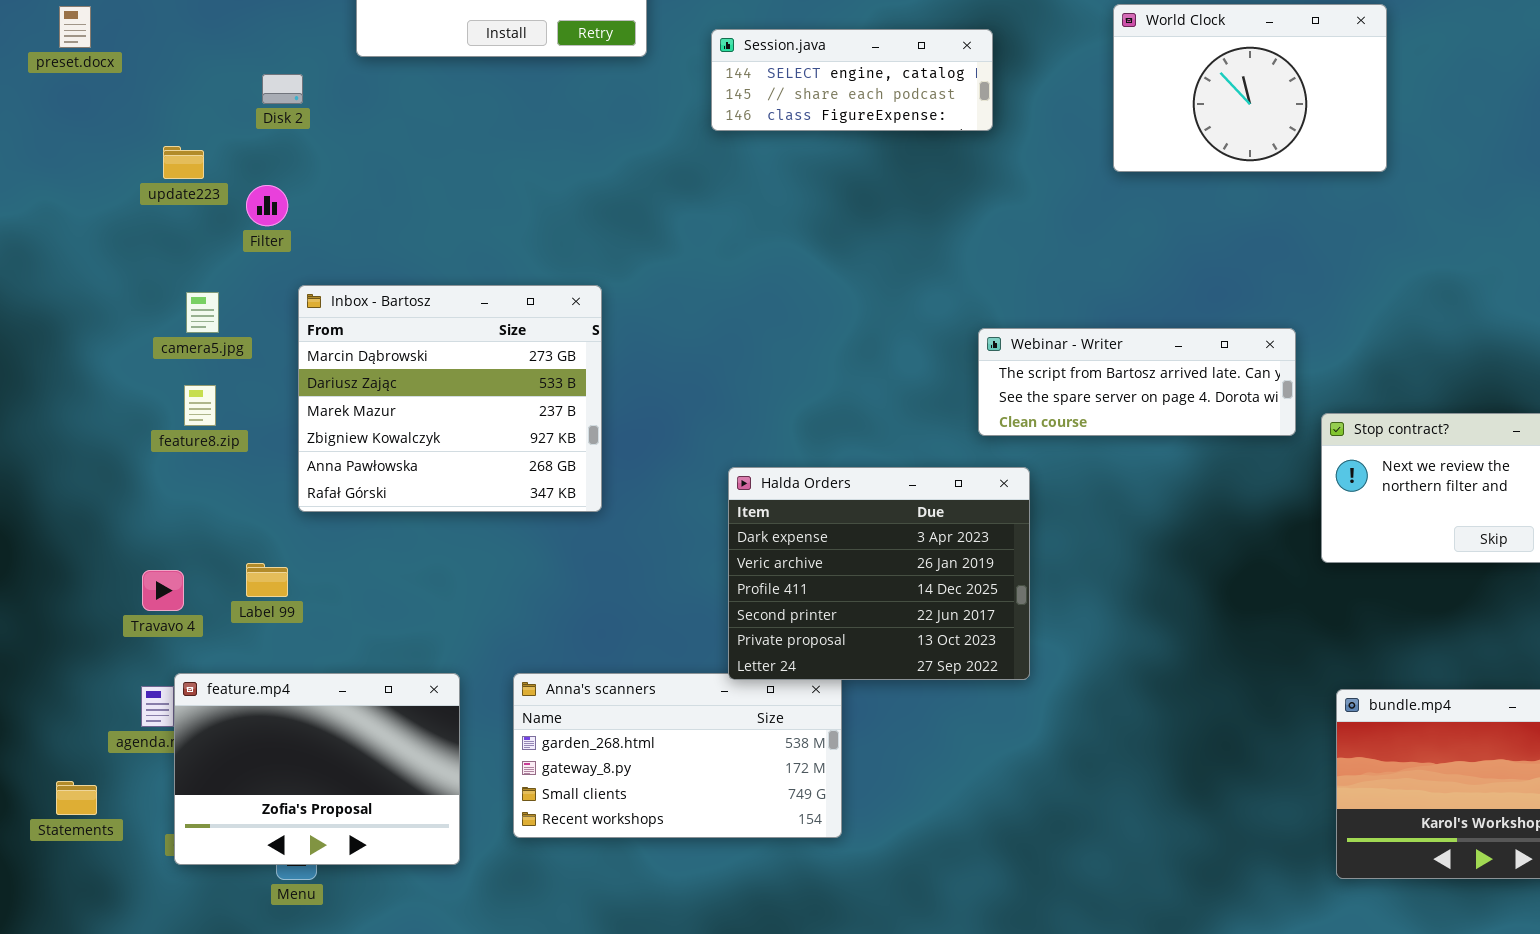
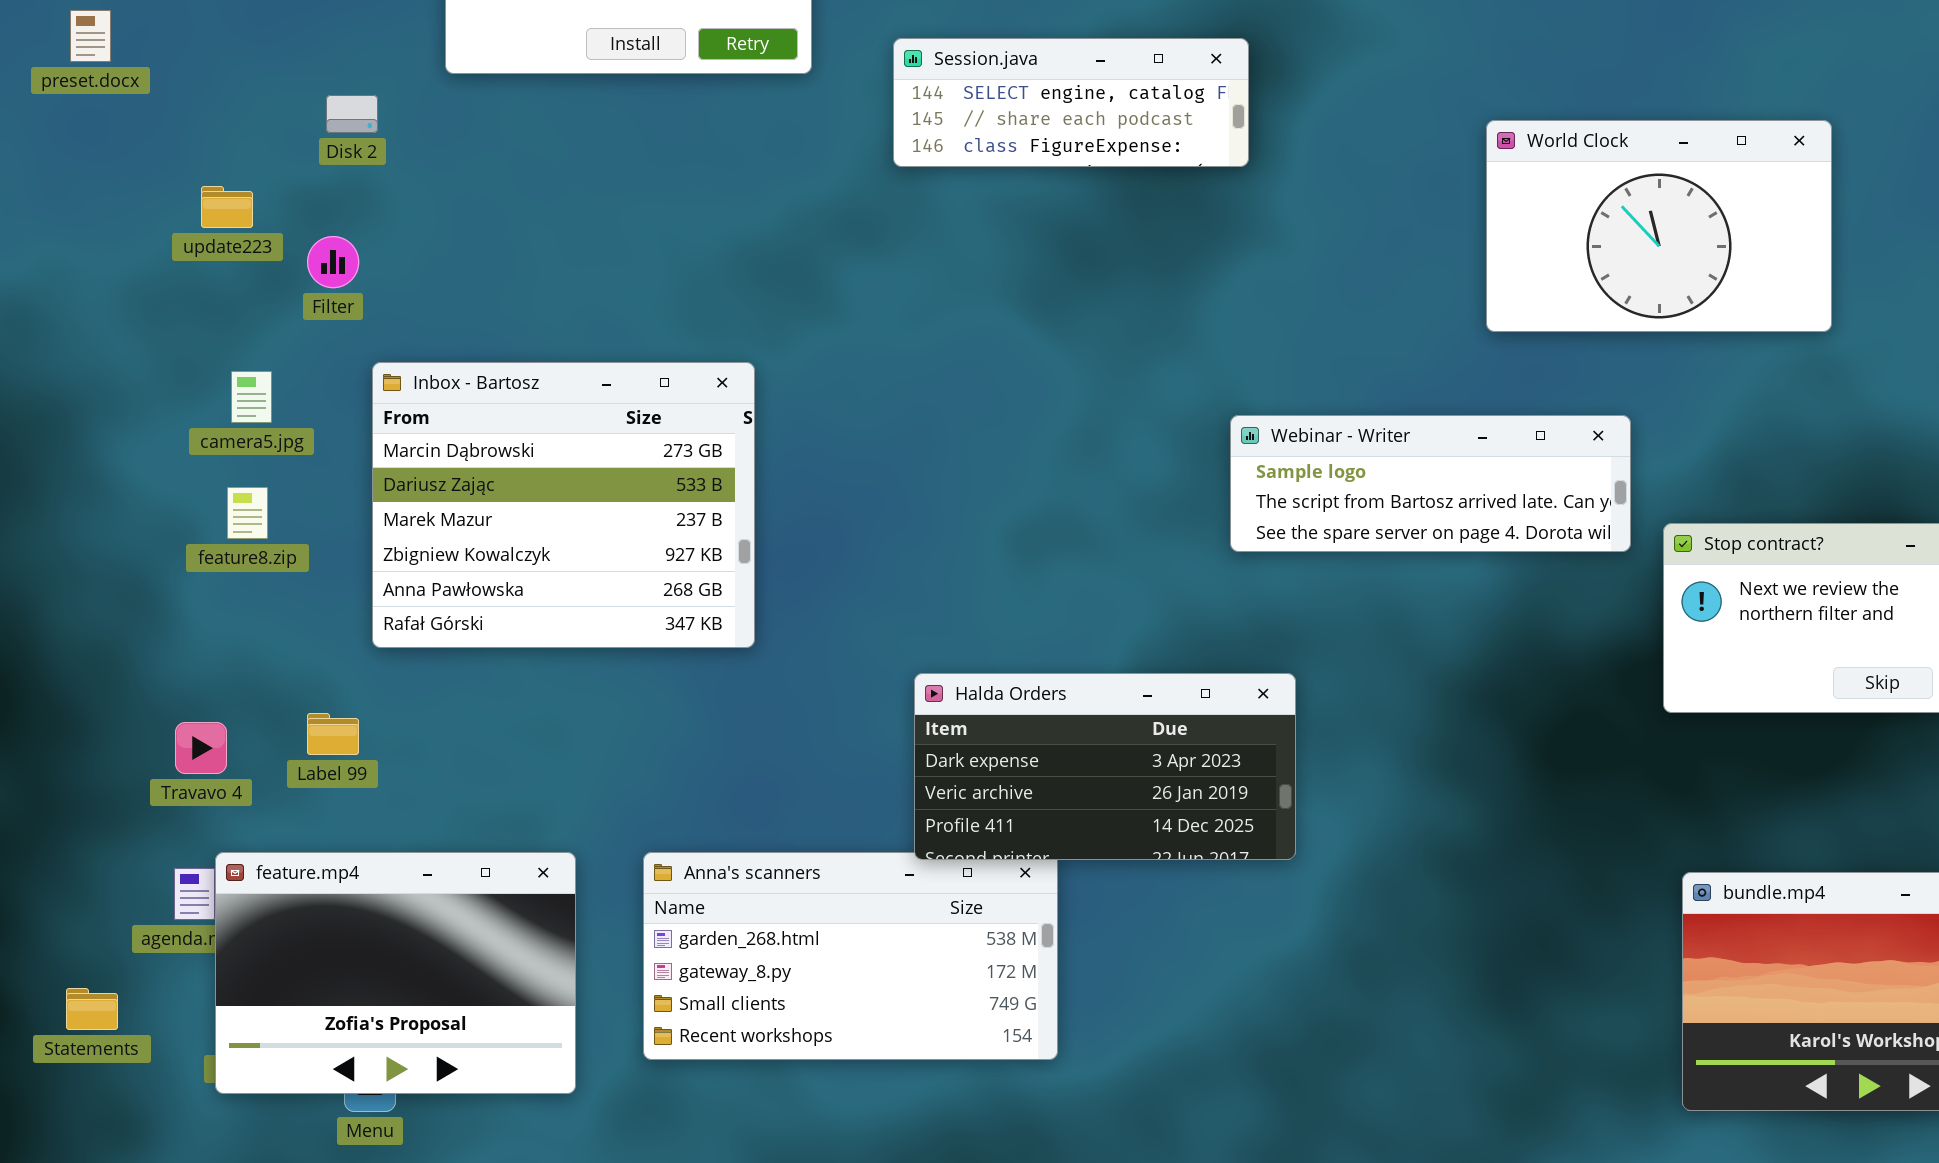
World Clock: [1113,4,1387,172] -> [1486,120,1832,332], moved
Webinar - Writer: [978,328,1296,436] -> [1230,415,1631,552], scrolled up 1 row
Halda Orders: [728,467,1030,680] -> [914,673,1296,860], resized

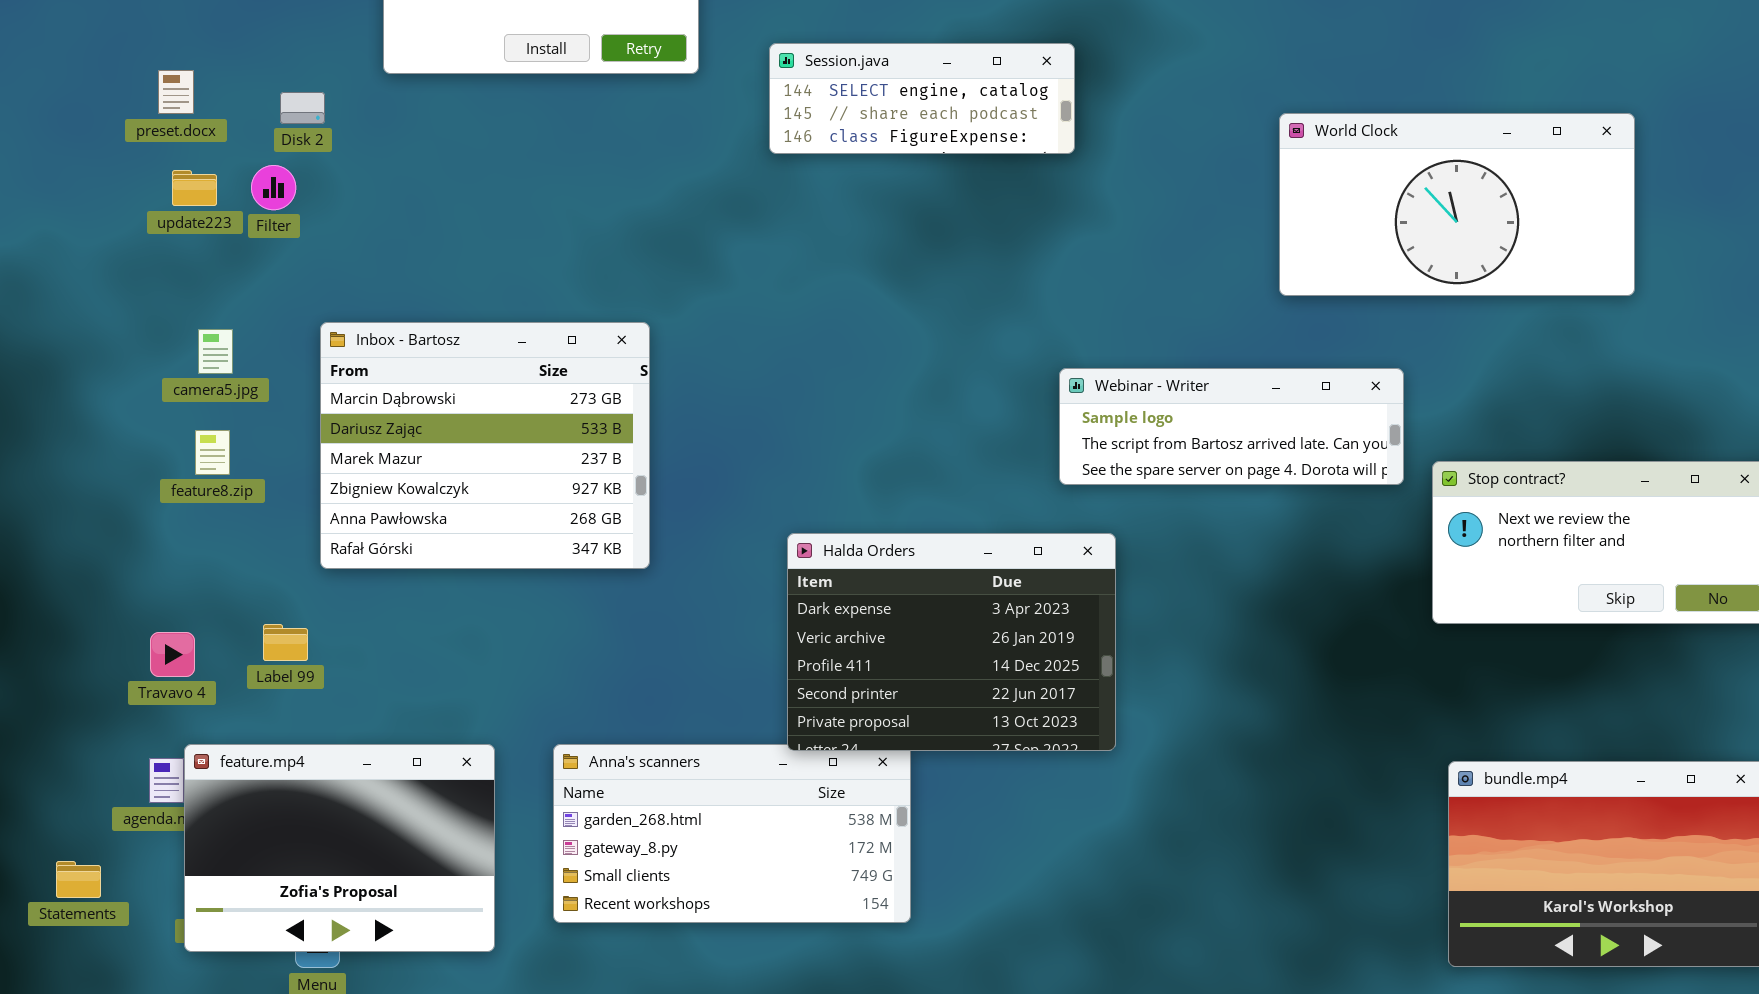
preset.docx: [70,10,111,62] -> [158,70,194,114], moved
World Clock: [1486,120,1832,332] -> [1279,113,1635,296], resized
Filter: [307,236,359,288] -> [251,165,296,210], moved
Halda Orders: [914,673,1296,860] -> [787,533,1116,751], resized

